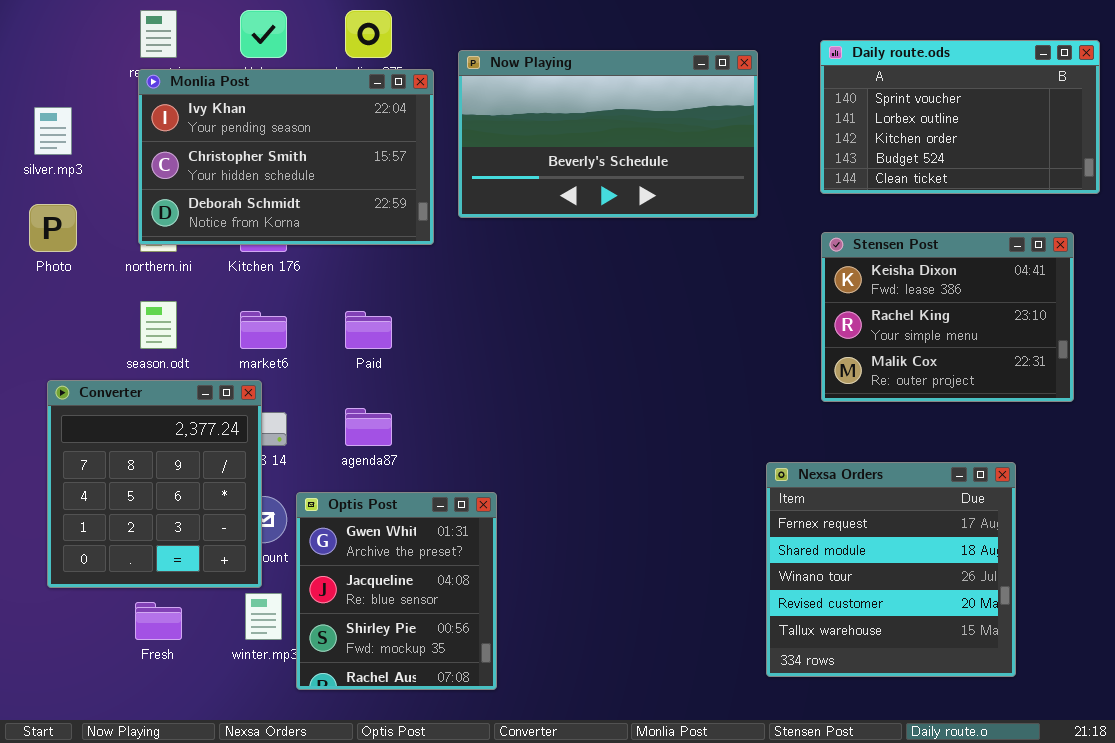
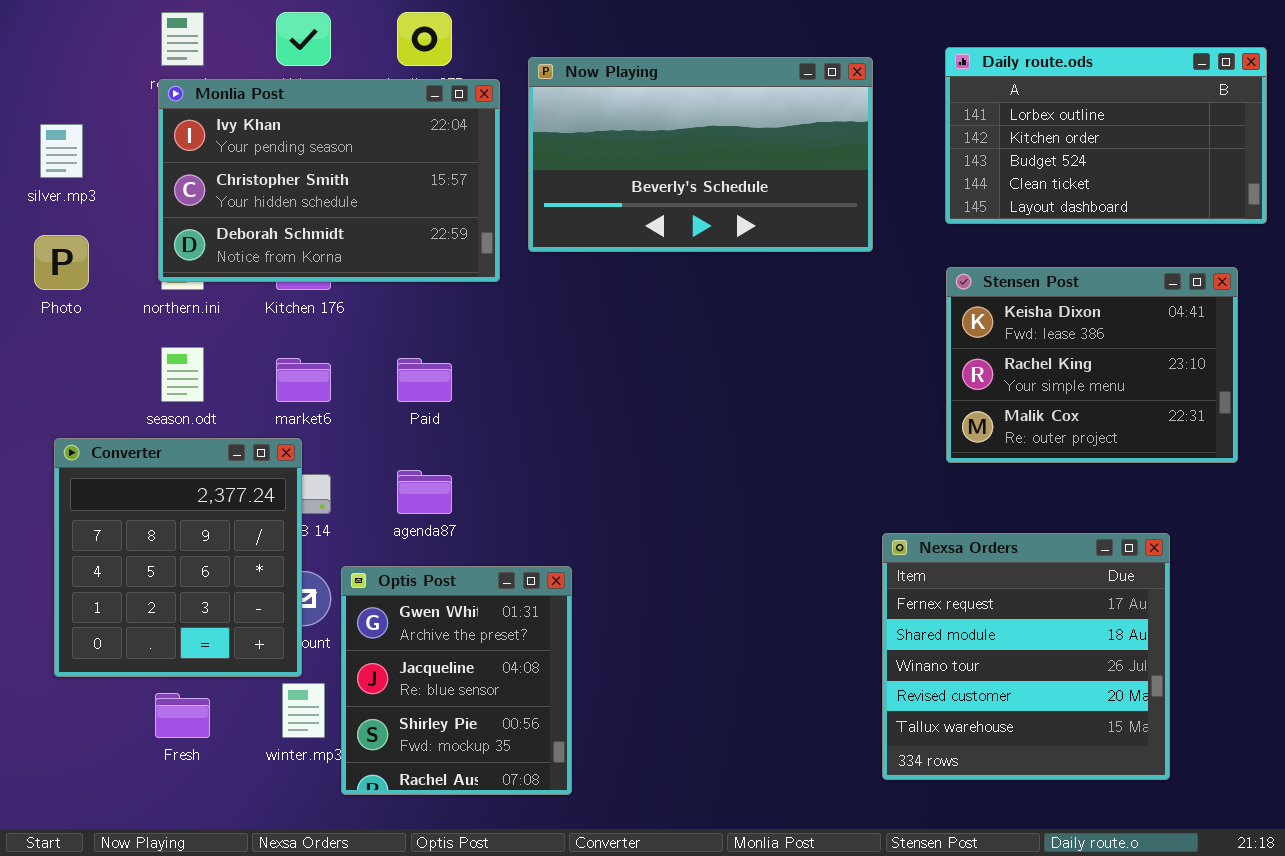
Daily route.ods: [820,40,1100,194] -> [945,47,1267,224], scrolled down 1 row

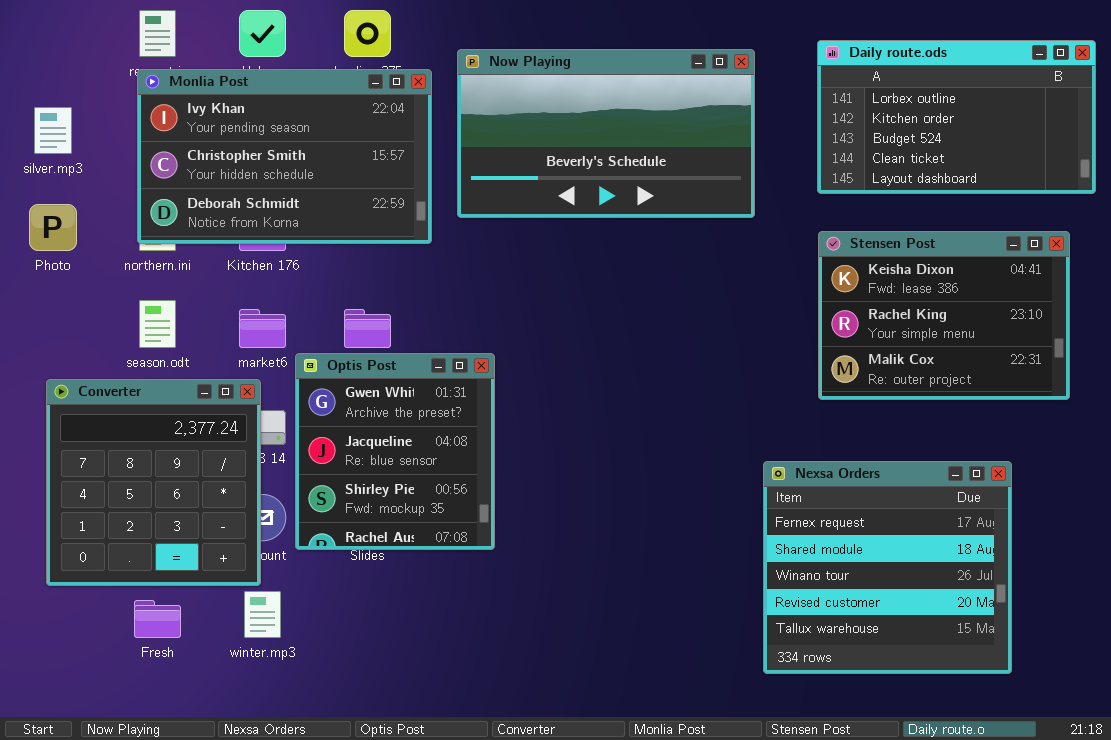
Optis Post: [341,566,572,795] -> [295,353,495,550], moved

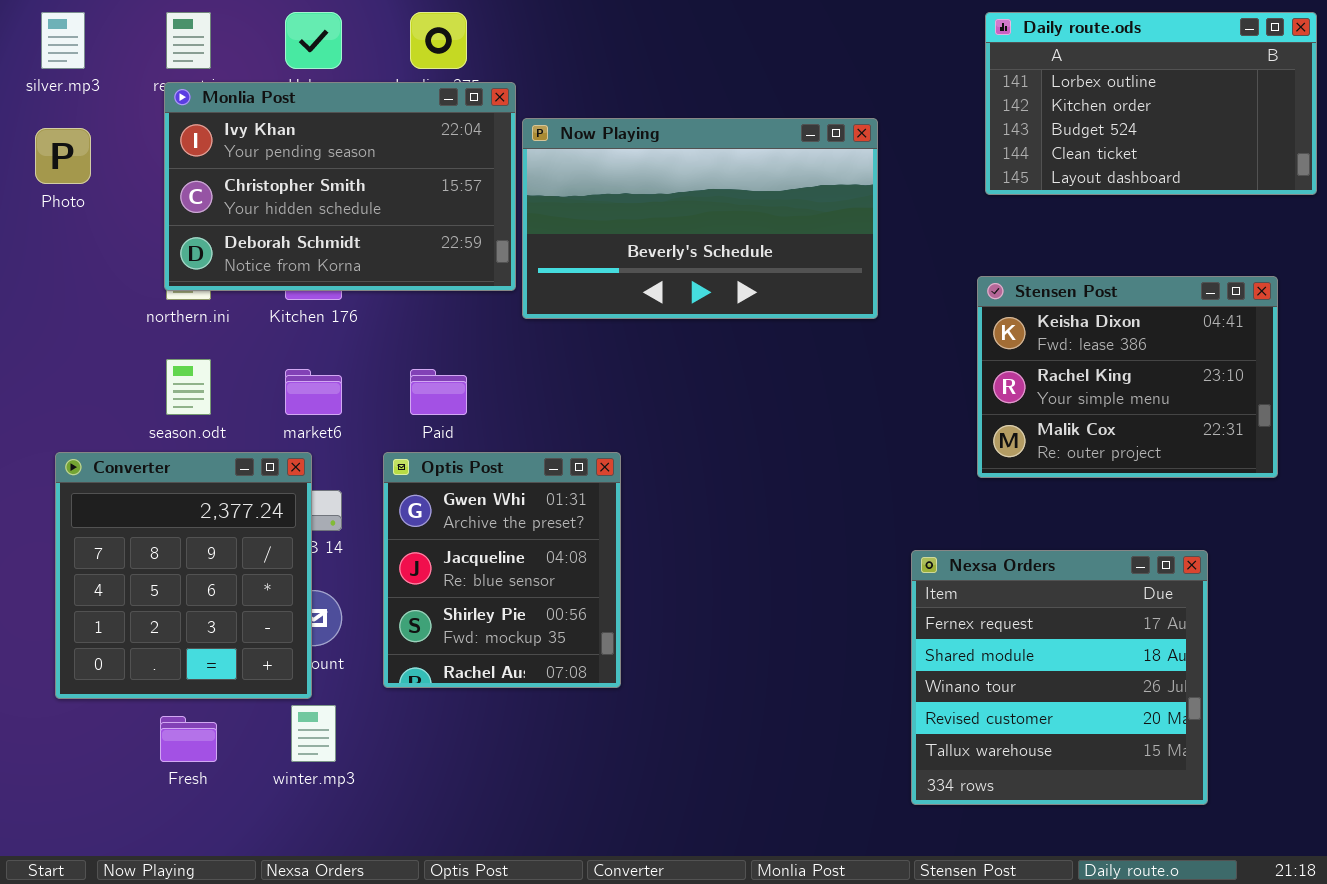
Daily route.ods: [817,40,1096,194] -> [985,12,1317,195], moved
Now Playing: [457,49,755,218] -> [522,118,878,319], moved
silver.mp3: [34,107,72,154] -> [41,12,85,69], moved
Photo: [29,204,77,251] -> [35,128,91,184], moved
Optis Post: [295,353,495,550] -> [383,452,621,688], moved

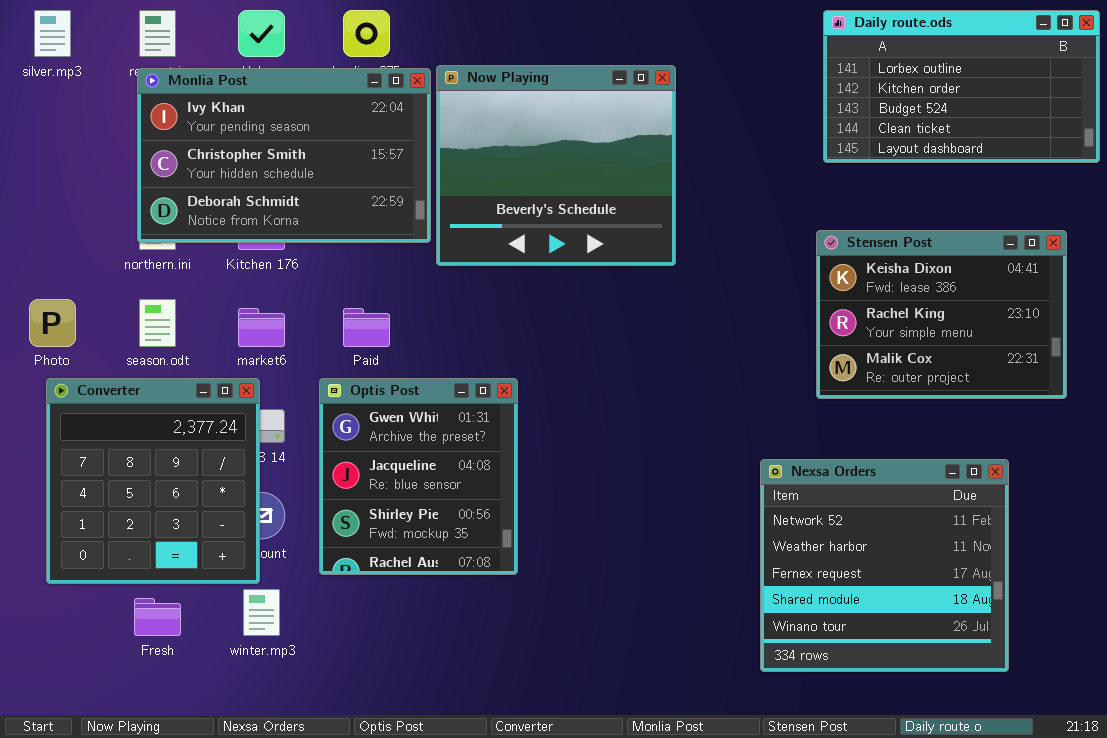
Now Playing: [522,118,878,319] -> [436,65,676,266], resized
Photo: [35,128,91,184] -> [29,299,76,347], moved
Nexsa Orders: [911,550,1208,805] -> [760,459,1009,672], scrolled up 2 rows

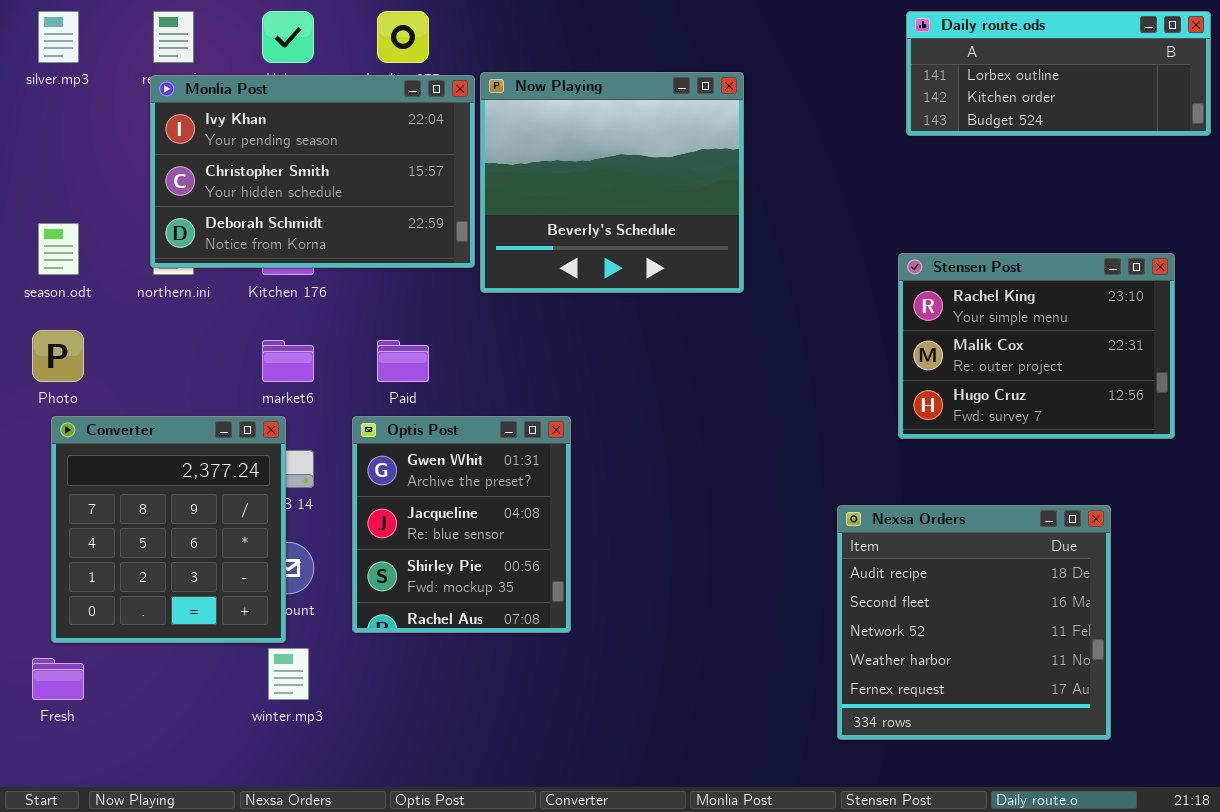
Daily route.ods: [823,10,1100,163] -> [906,11,1211,136], resized
Stensen Post: [816,230,1067,399] -> [898,253,1175,439], scrolled down 1 row
season.odt: [139,299,176,347] -> [38,223,79,275], moved
Nexsa Orders: [760,459,1009,672] -> [837,505,1111,740], scrolled up 2 rows
Fresh: [134,598,181,636] -> [32,658,84,700], moved

